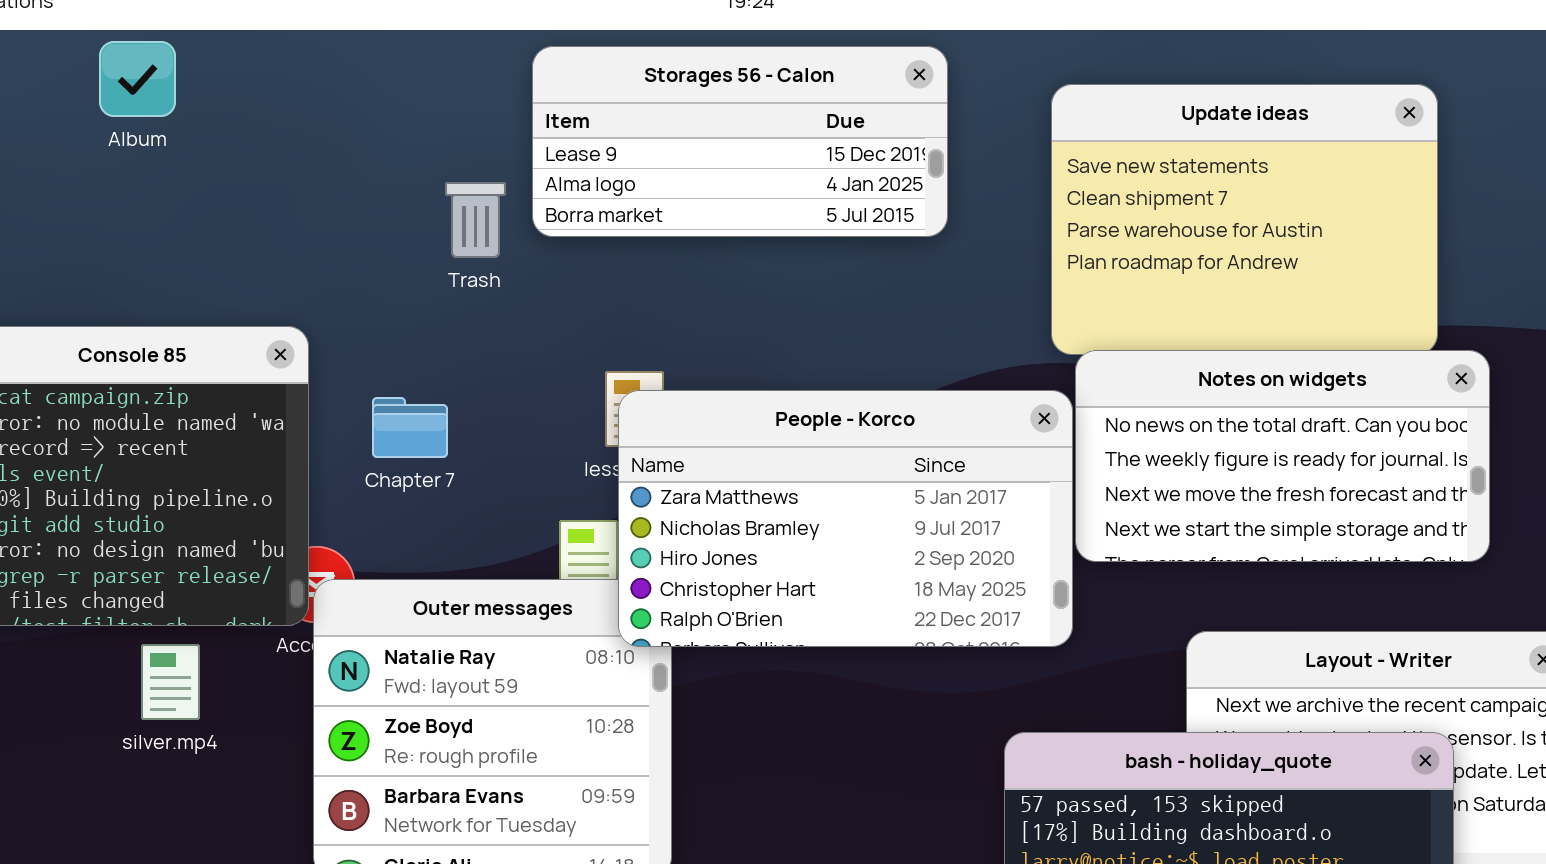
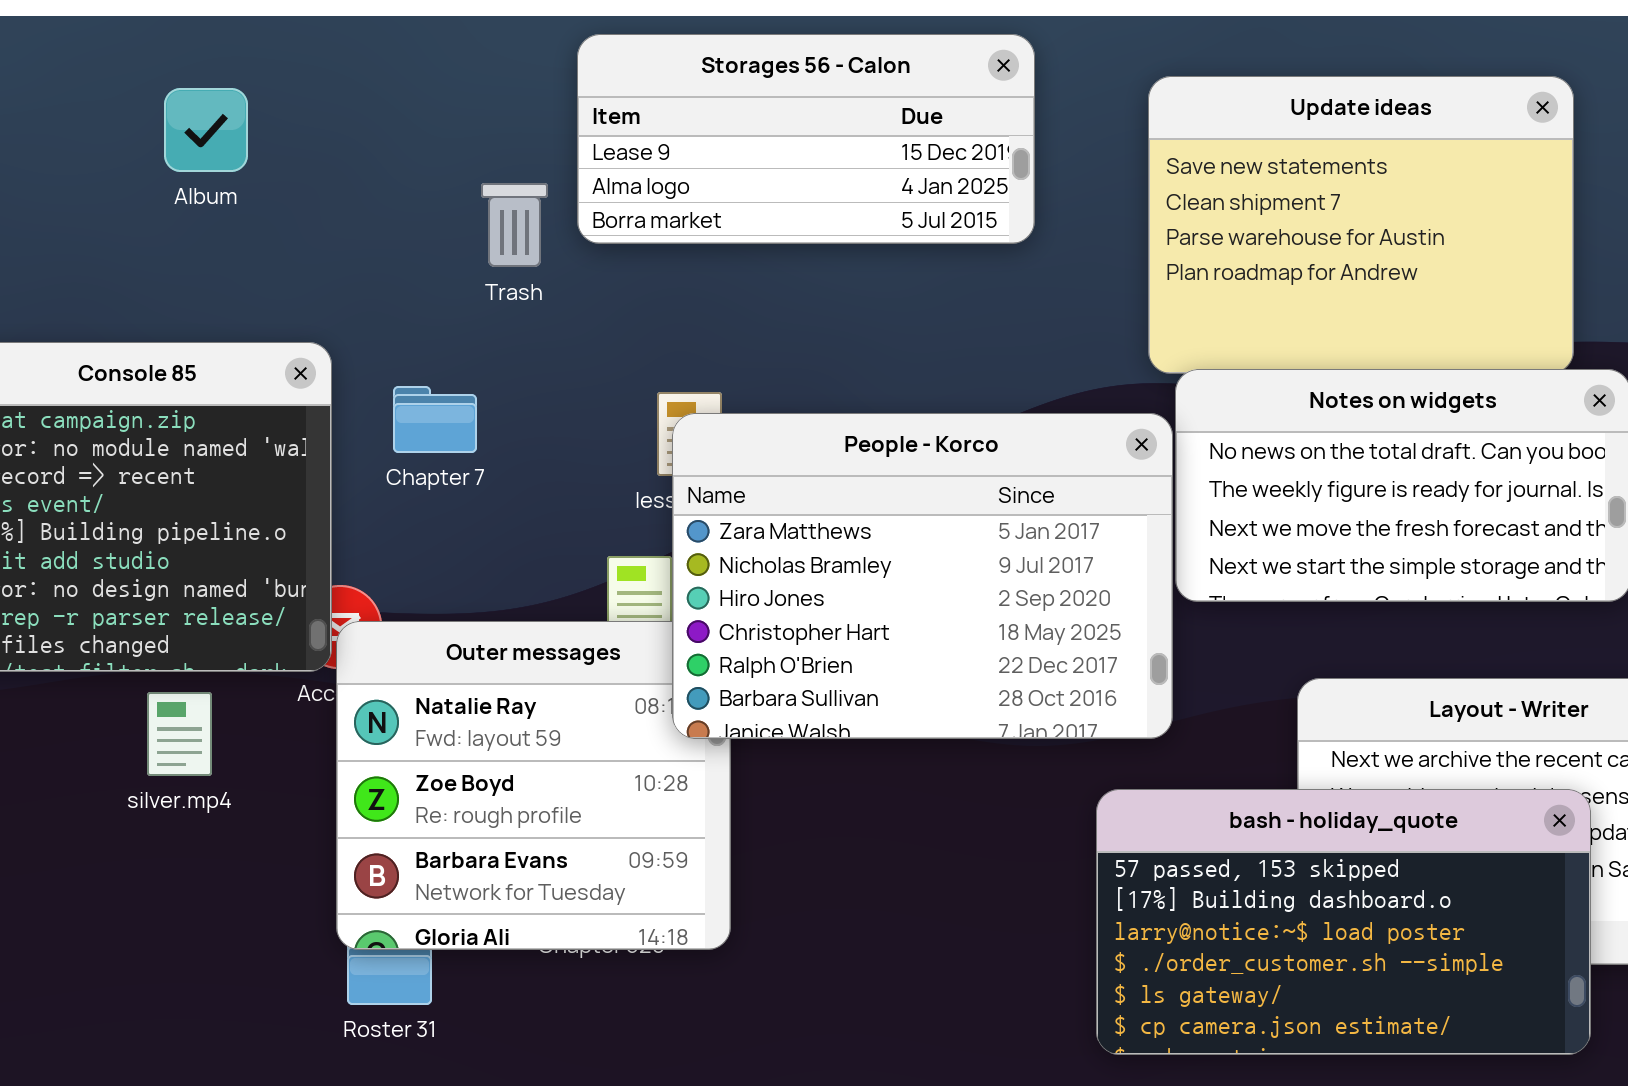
Album: [99,41,176,117] -> [164,88,248,172], moved
People - Korco: [618,390,1073,647] -> [672,413,1173,739], resized
Chapter 7: [372,397,448,458] -> [393,386,477,453], moved

